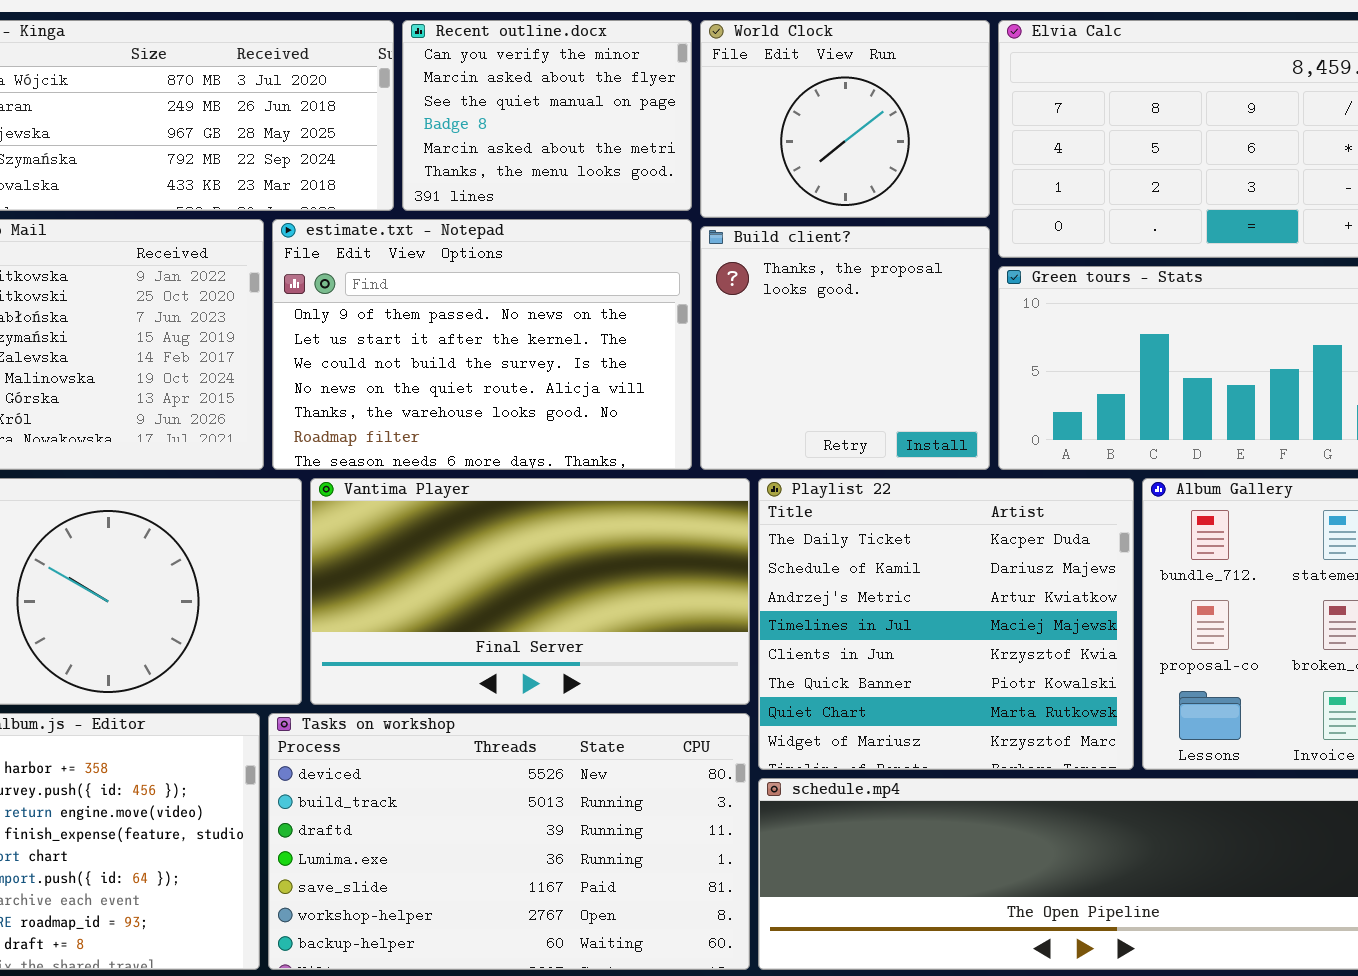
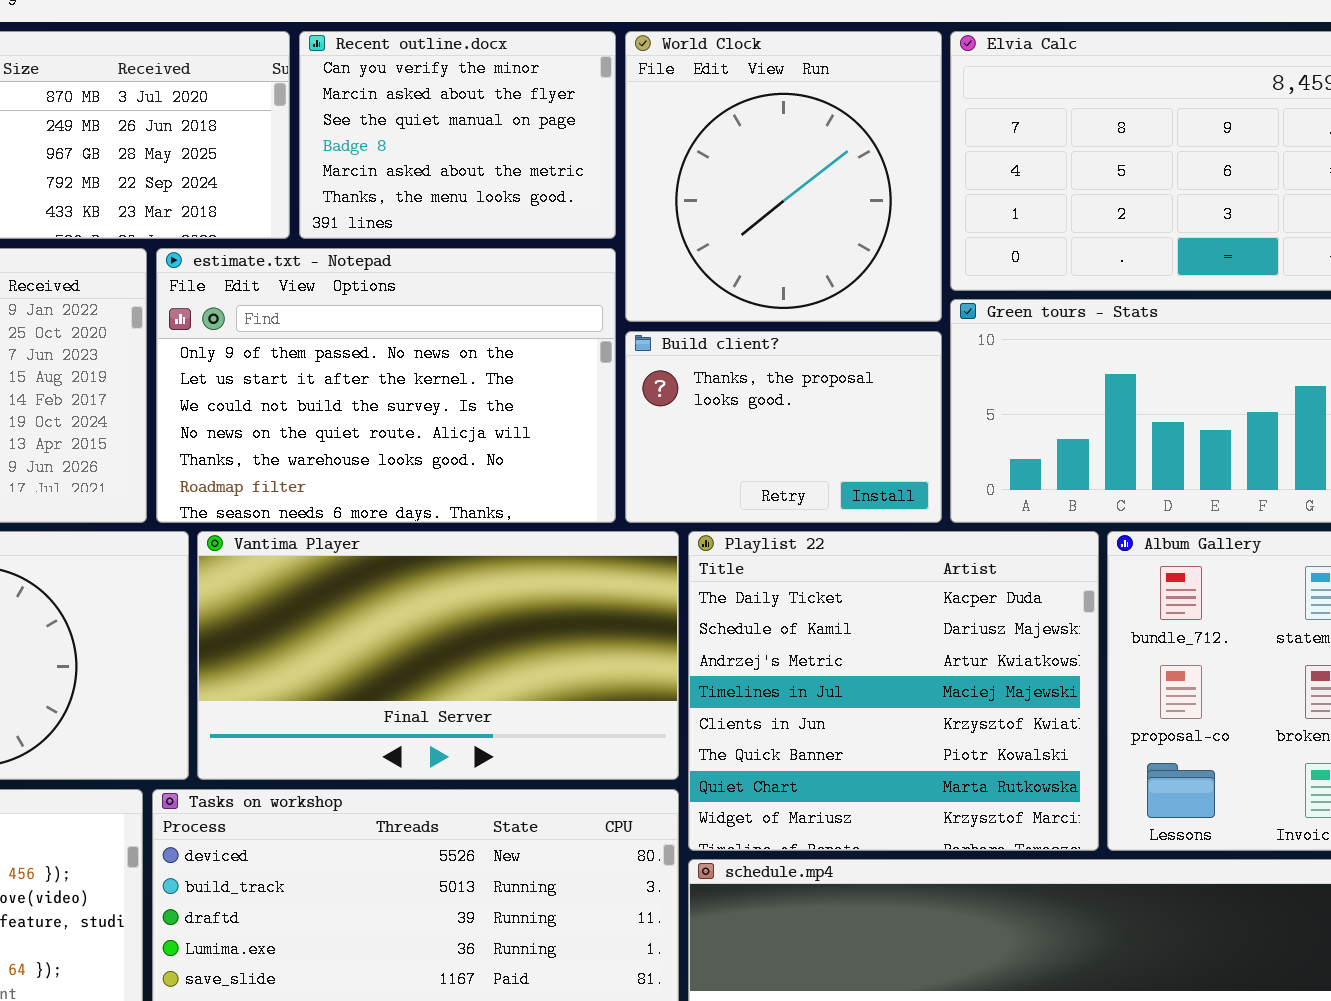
World Clock: [700,20,990,218] -> [625,31,942,322], resized
Build client?: [700,226,990,470] -> [625,331,942,523], resized

